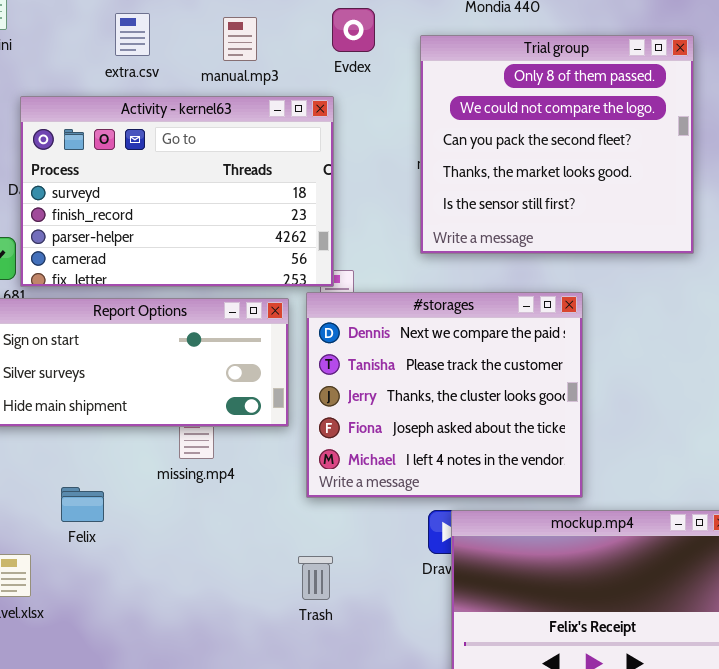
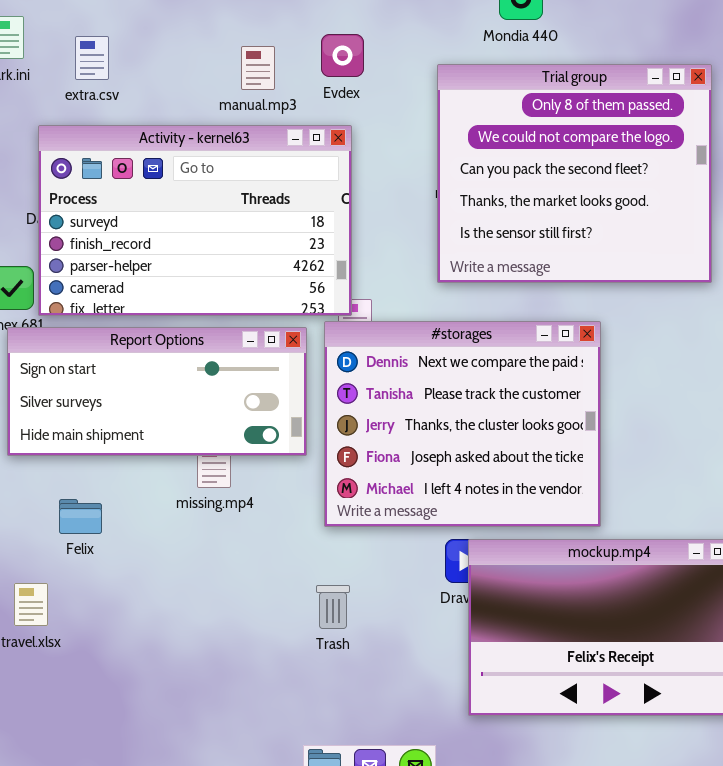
Evdex: [332,8,375,52] -> [321,34,364,77], moved
extra.csv: [115,13,150,56] -> [75,36,109,80], moved
Felix: [61,487,104,522] -> [59,499,102,534], moved

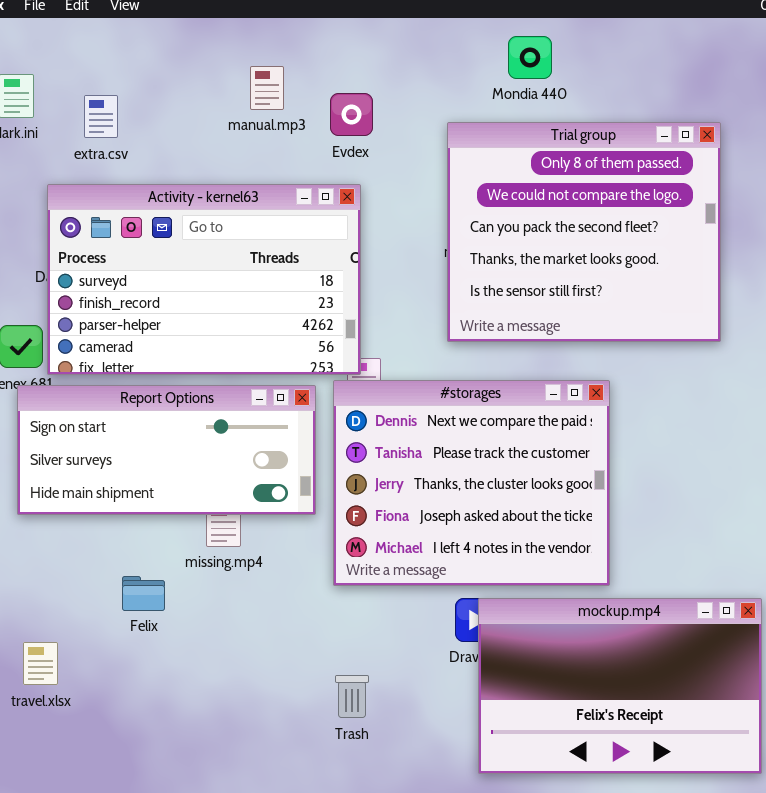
manual.mp3: [241,46,275,90] -> [250,66,284,110], moved
Felix: [59,499,102,534] -> [122,576,165,611], moved
Trash: [316,585,350,629] -> [335,675,369,718], moved

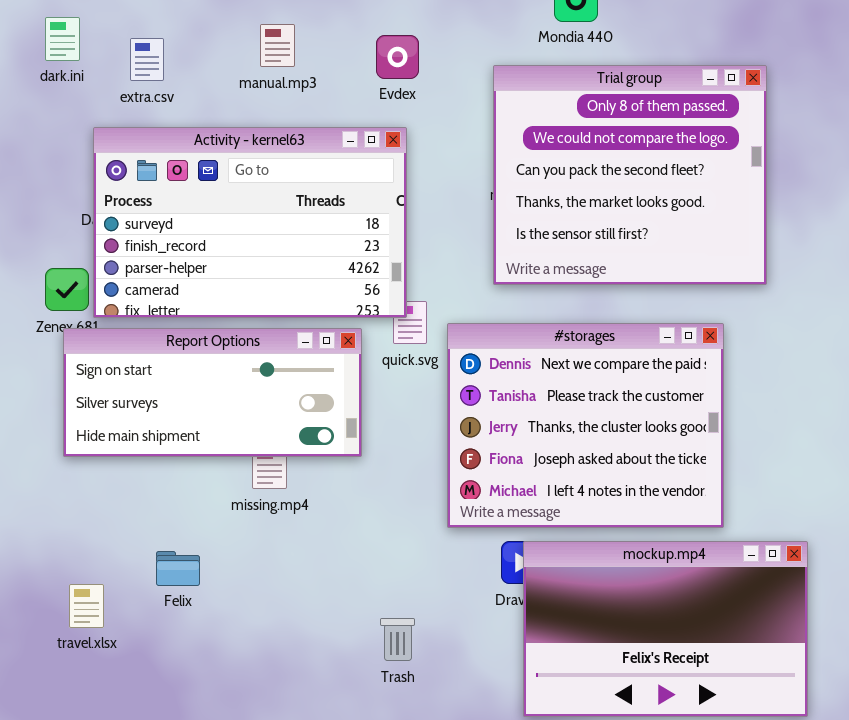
manual.mp3: [250,66,284,110] -> [260,24,295,67], moved
#storages: [333,380,610,586] -> [447,323,724,528], moved
Felix: [122,576,165,611] -> [156,551,200,586], moved

